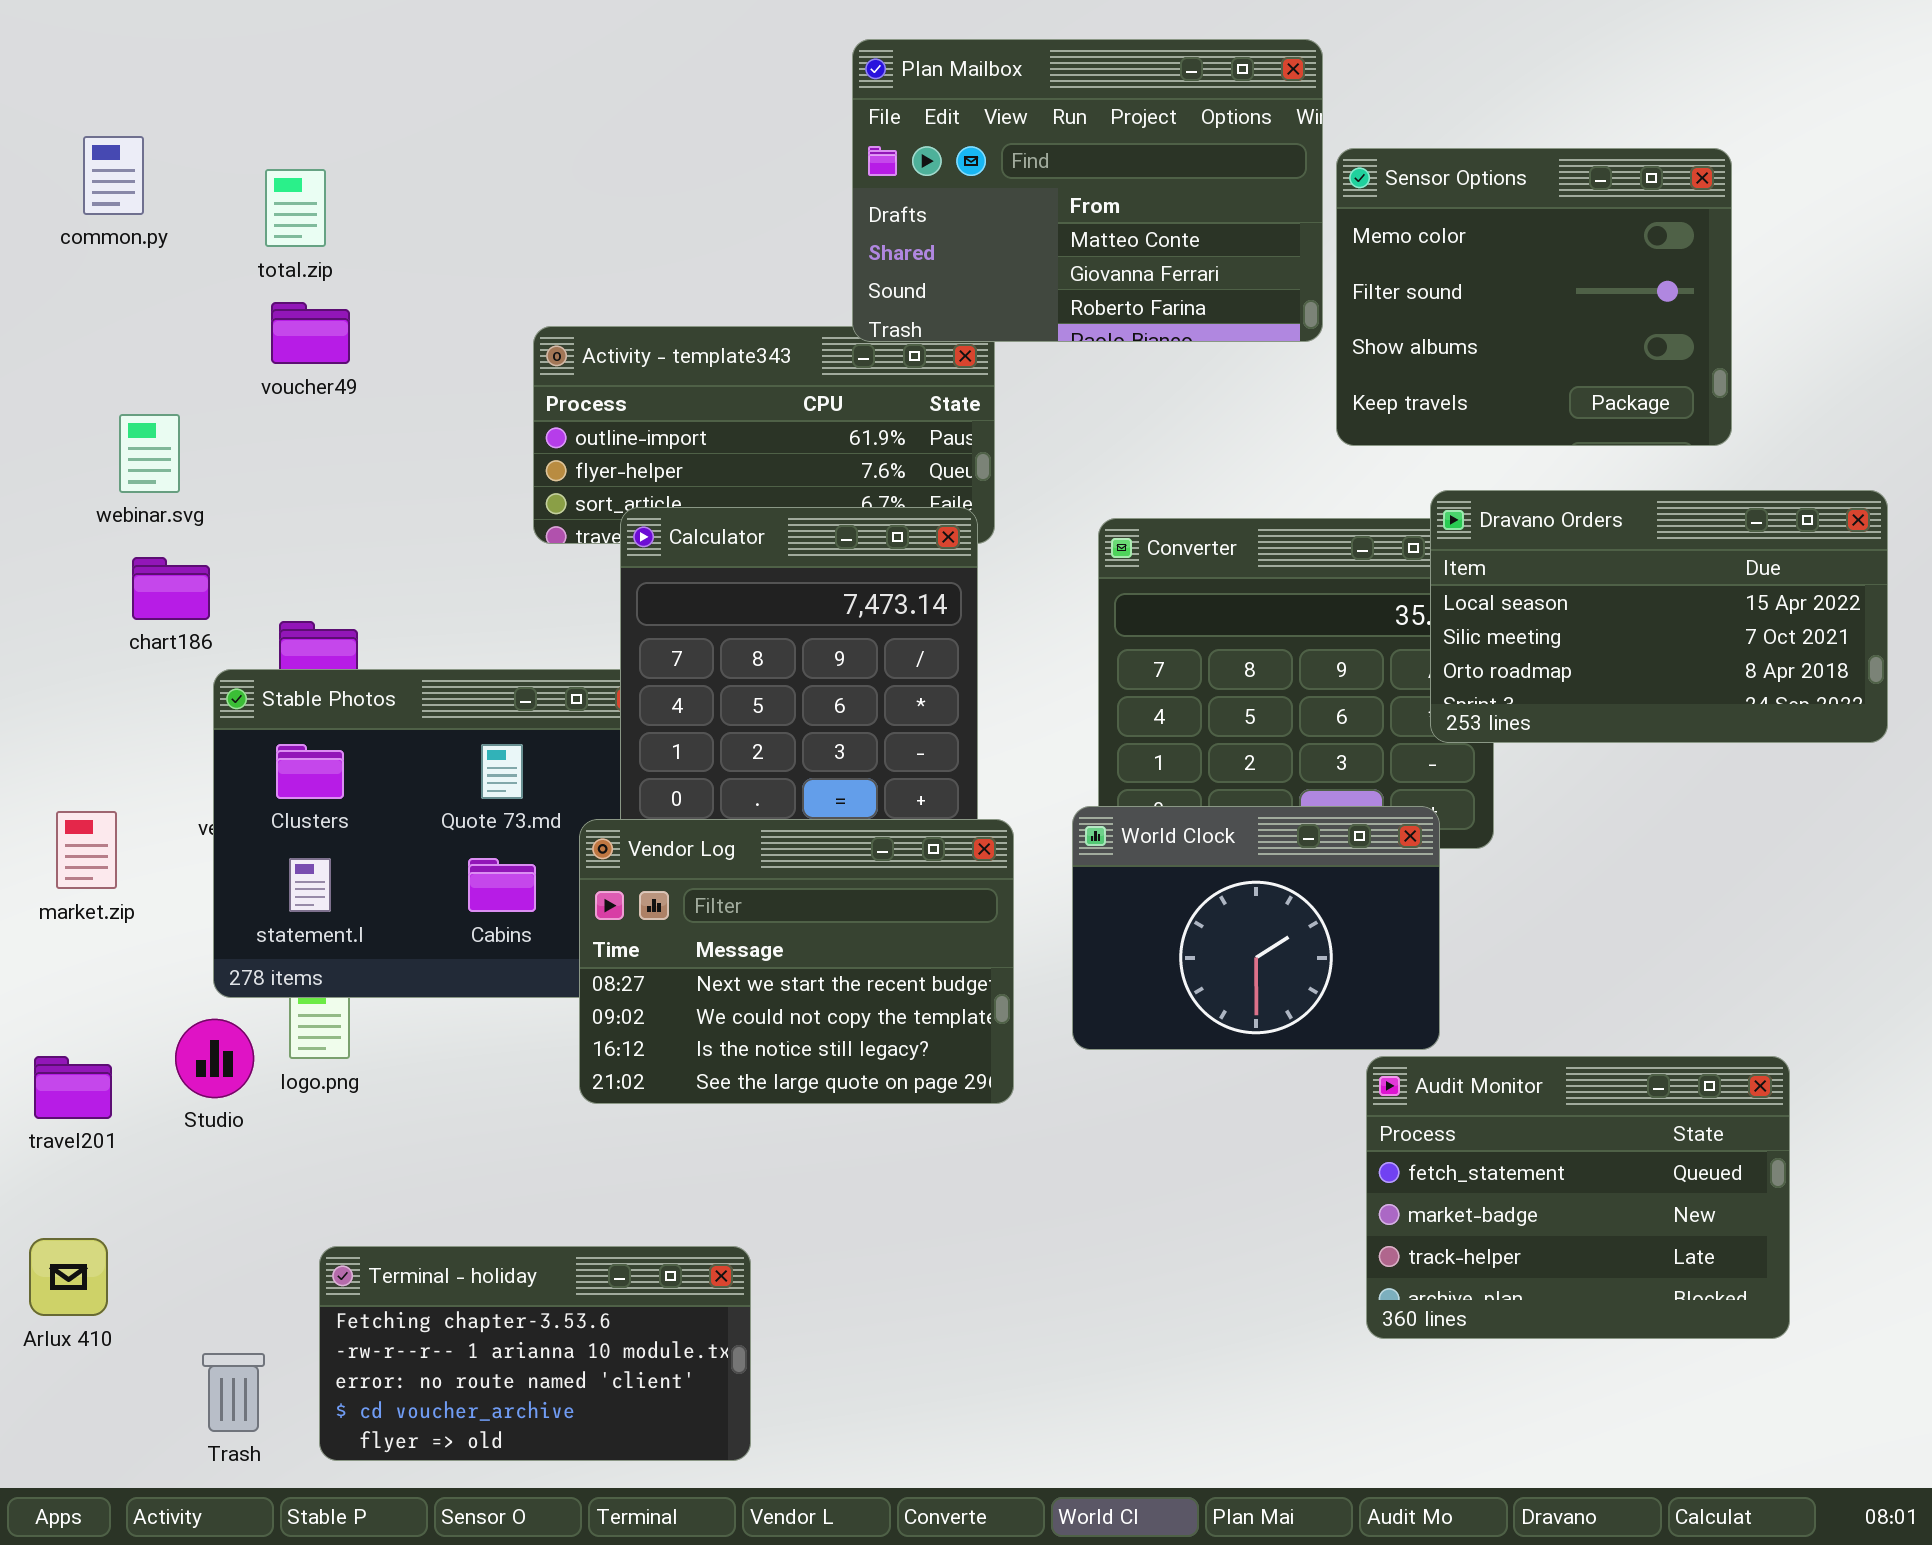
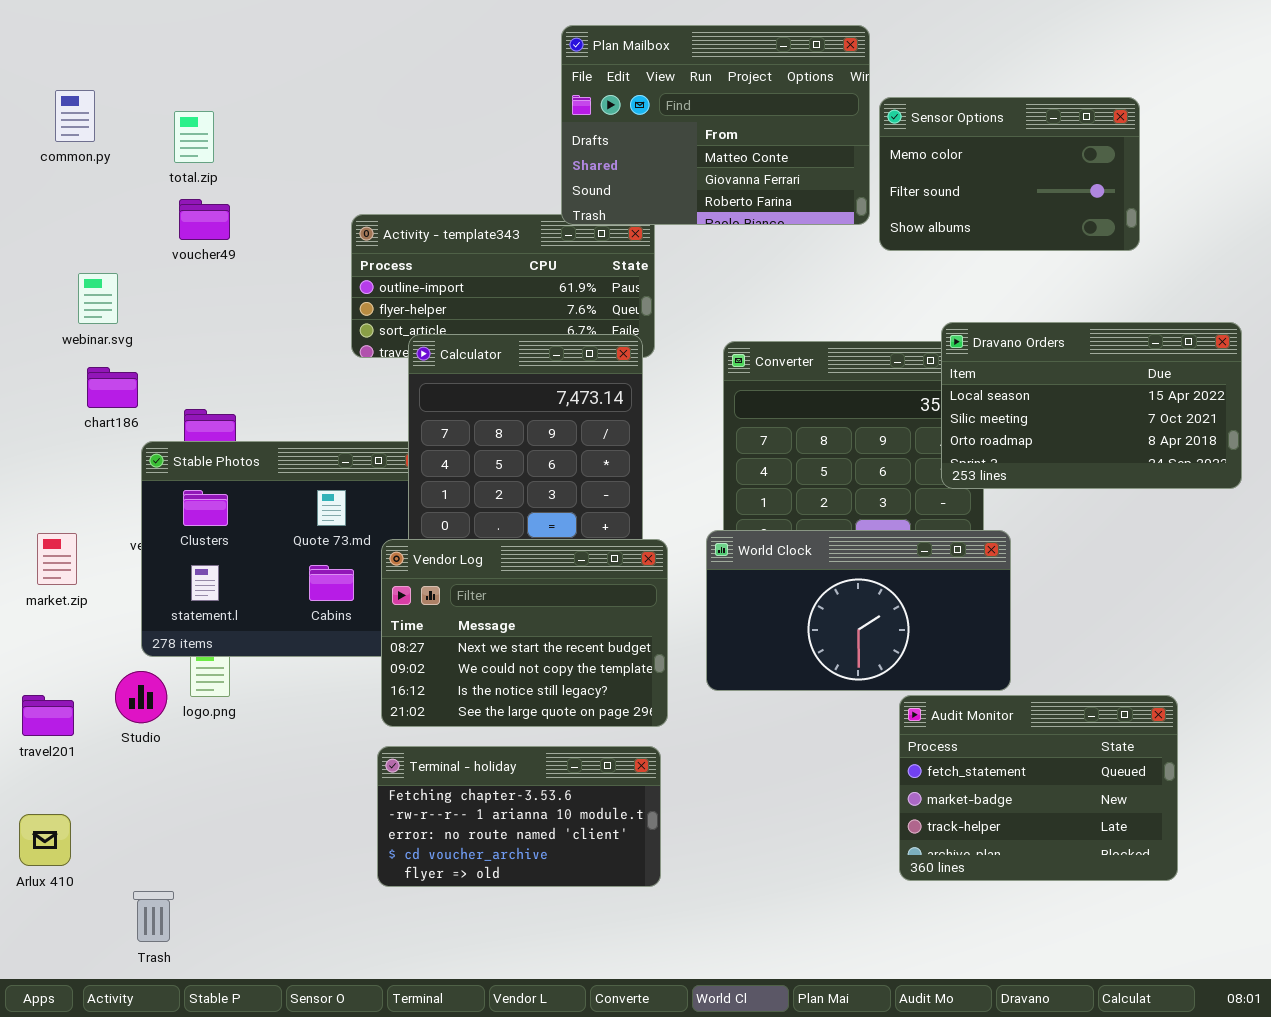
Sensor Options: [1336,148,1732,446] -> [879,97,1140,251], resized
World Clock: [1072,806,1440,1050] -> [706,530,1011,691], resized
Terminal - holiday: [319,1246,751,1461] -> [377,746,661,887], moved

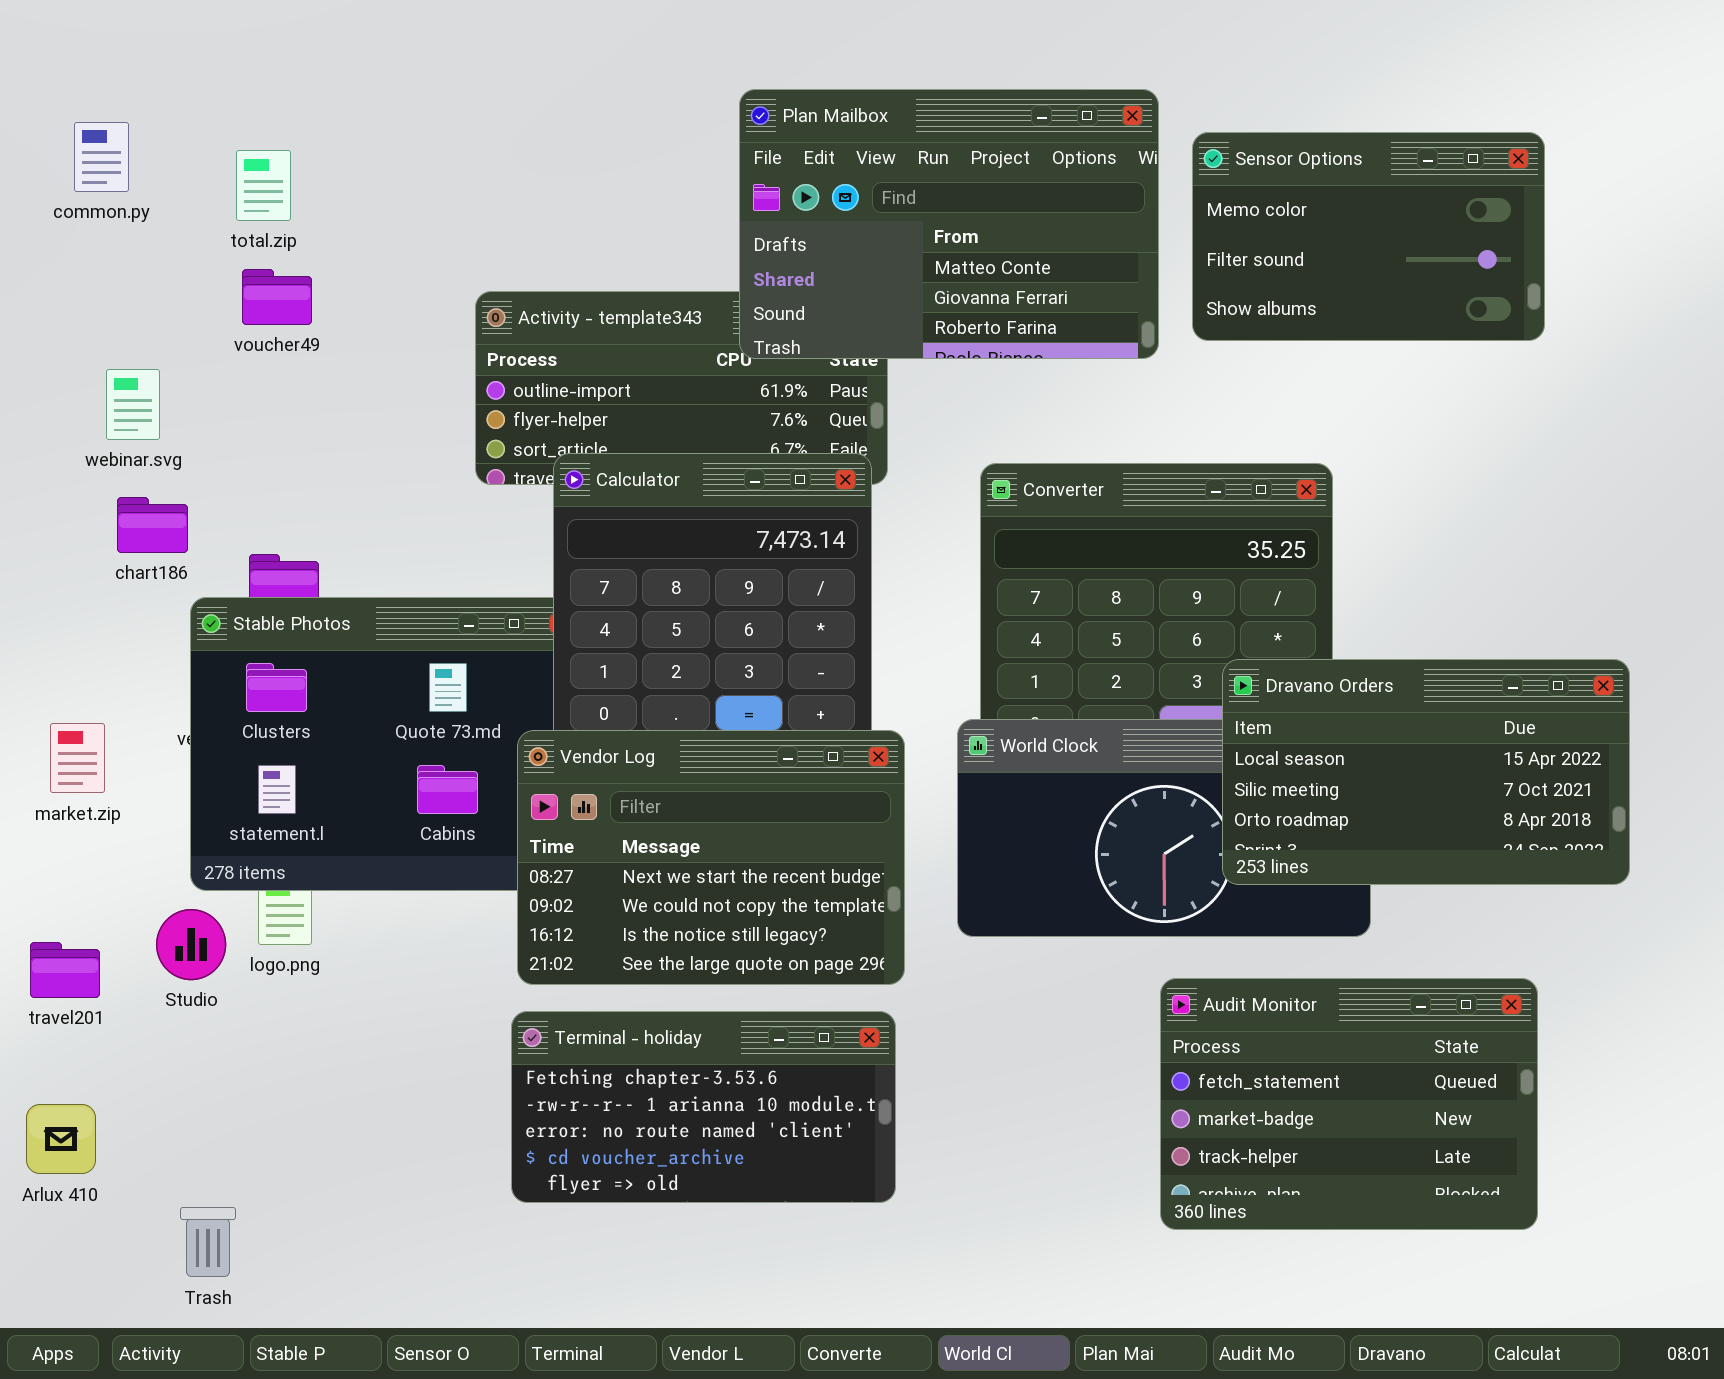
Plan Mailbox: [561,25,870,225] -> [739,89,1159,359], moved
Dravano Orders: [941,322,1242,489] -> [1222,659,1630,885], moved
Audit Monitor: [899,695,1178,881] -> [1160,978,1538,1230], moved

